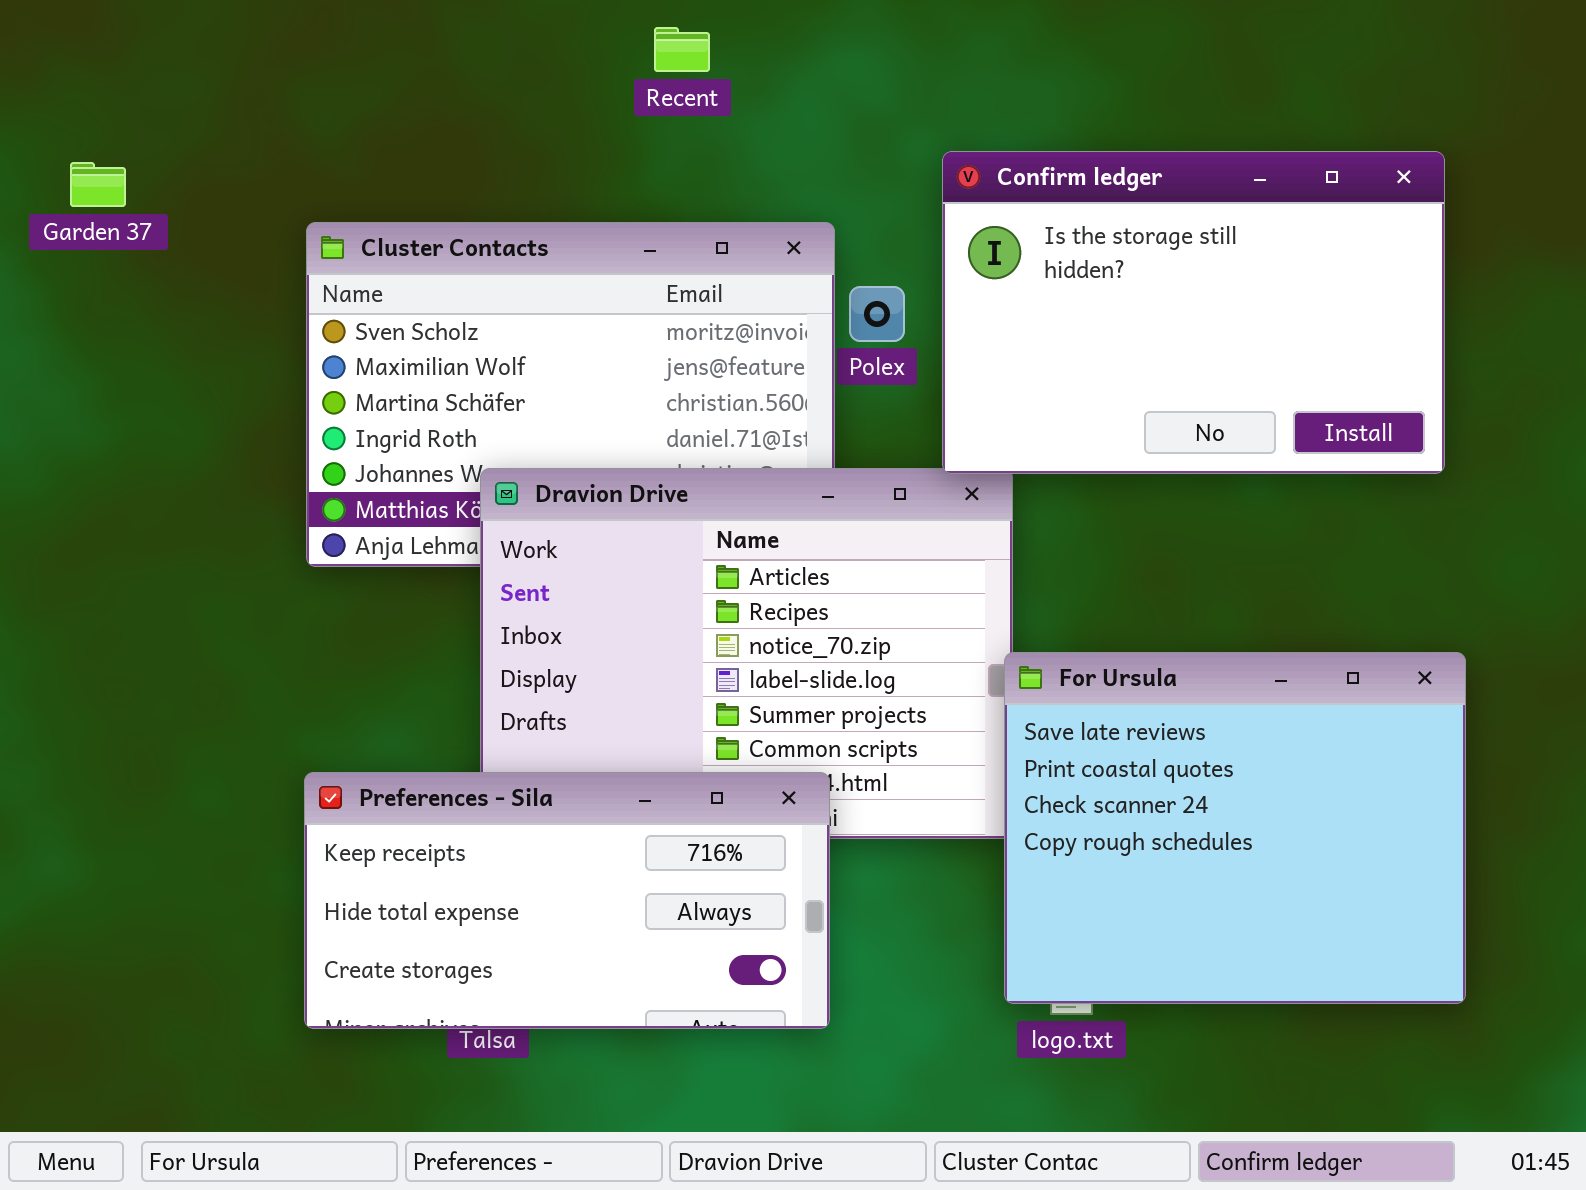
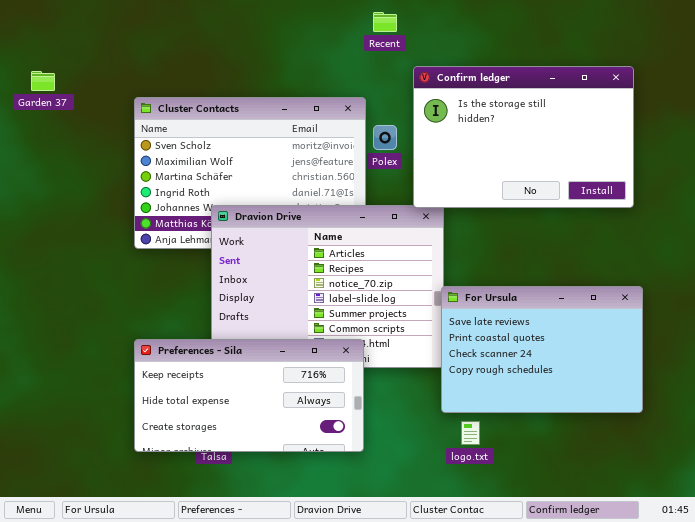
Recent: [654,27,710,72] -> [373,12,397,32], moved
For Ursula: [1004,652,1466,1004] -> [441,286,643,413], resized

